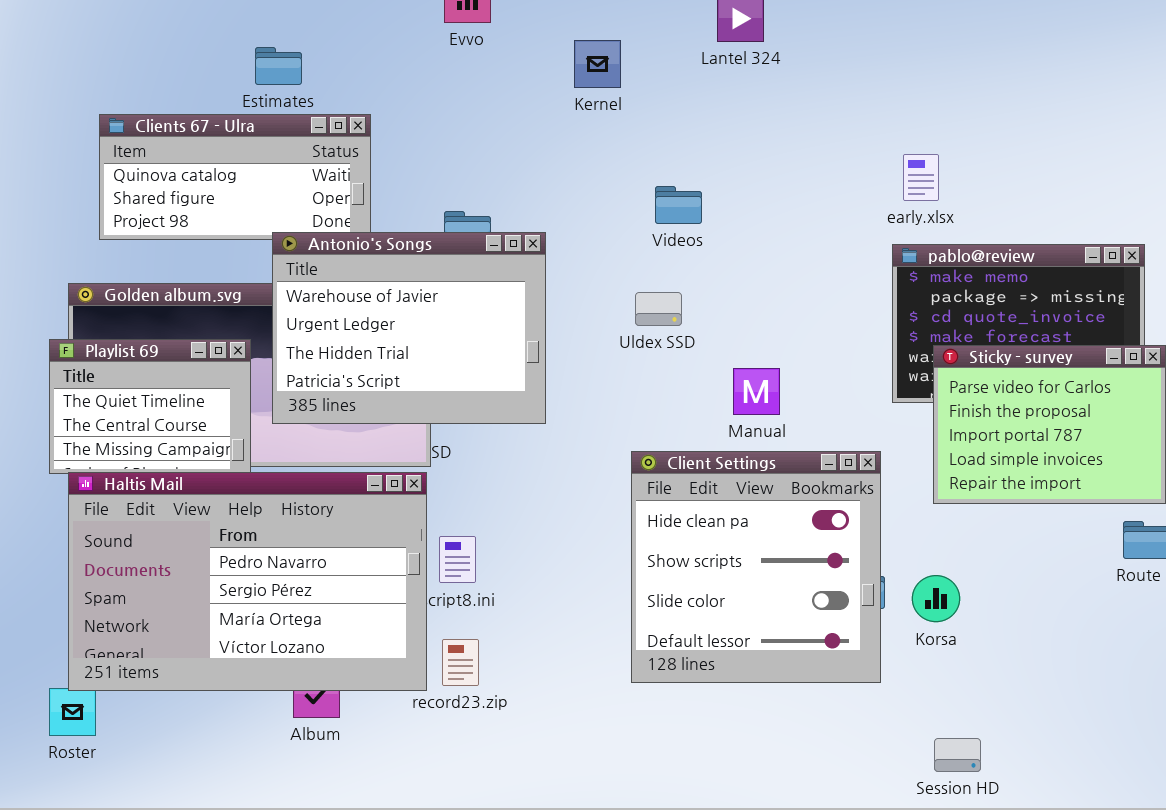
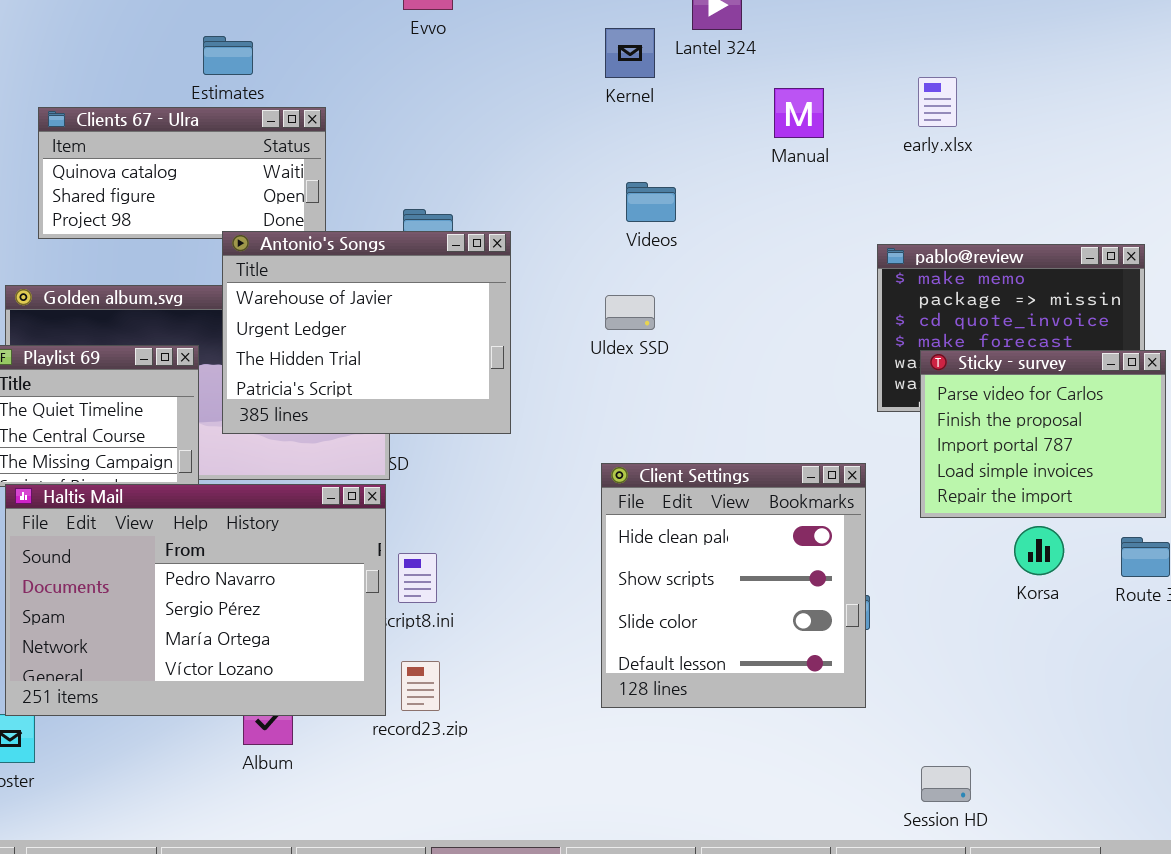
Kernel: [574,40,621,88] -> [605,28,655,78], moved
early.xlsx: [903,154,939,201] -> [918,77,957,127], moved
Manual: [733,368,780,415] -> [774,88,824,138], moved
Korsa: [912,575,960,622] -> [1014,526,1064,575], moved

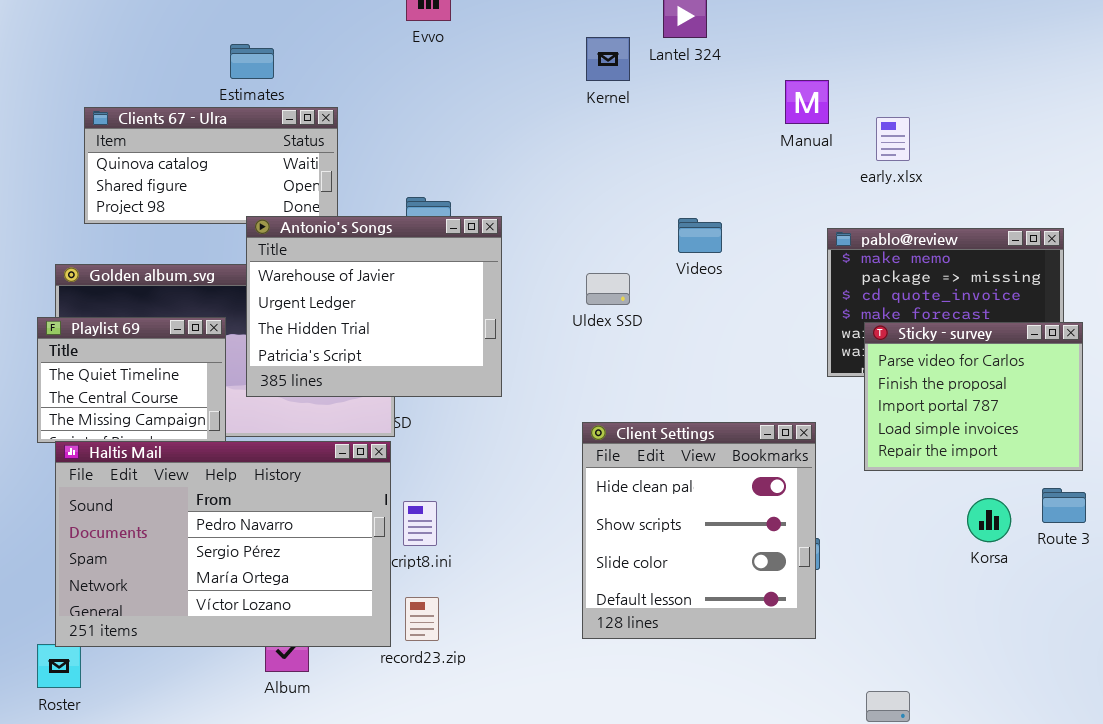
early.xlsx: [918,77,957,127] -> [876,117,910,161], moved
Manual: [774,88,824,138] -> [785,80,829,124], moved
Videos: [626,182,676,222] -> [678,218,722,253], moved
Korsa: [1014,526,1064,575] -> [967,498,1011,542], moved

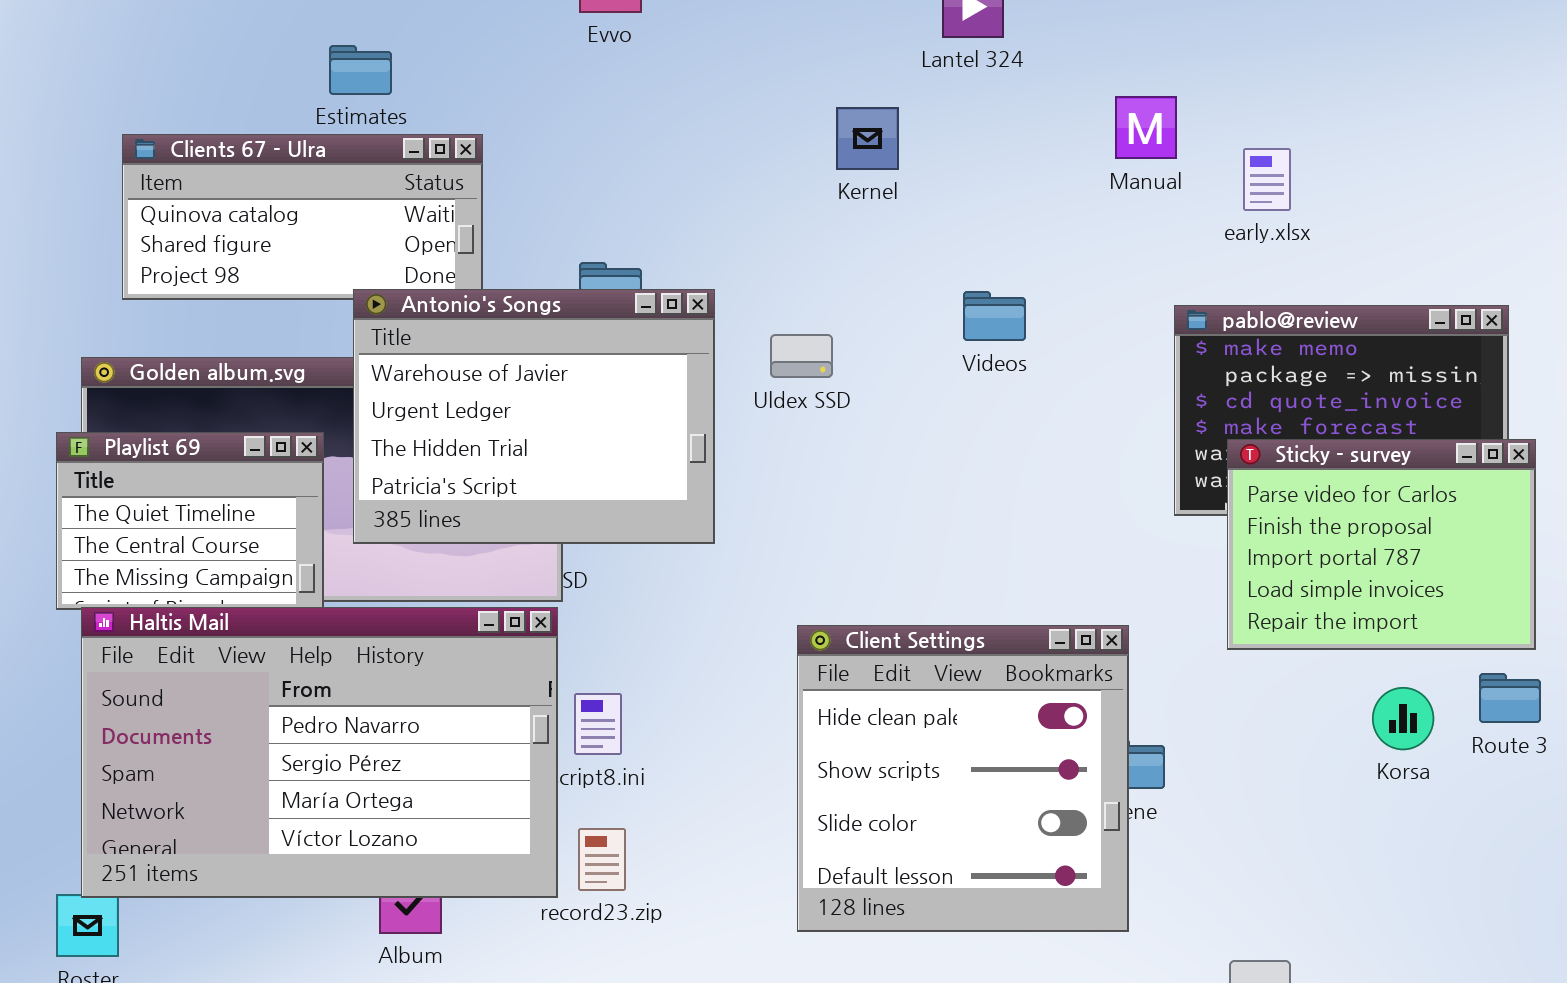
Kernel: [586,37,630,81] -> [836,107,899,170], moved
Uldex SSD: [586,273,630,305] -> [770,334,833,378], moved
Client Settings: [582,422,816,639] -> [797,625,1129,932], moved

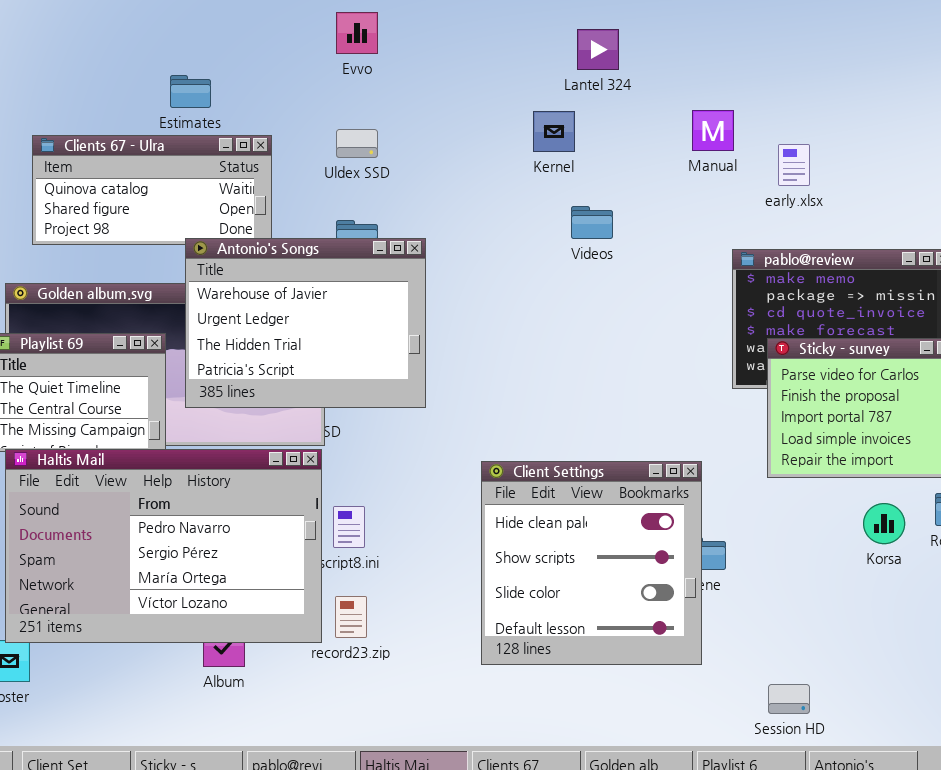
Kernel: [836,107,899,170] -> [533,111,575,152], moved
Videos: [963,291,1026,341] -> [571,206,613,239], moved
Uldex SSD: [770,334,833,378] -> [336,129,378,158], moved

